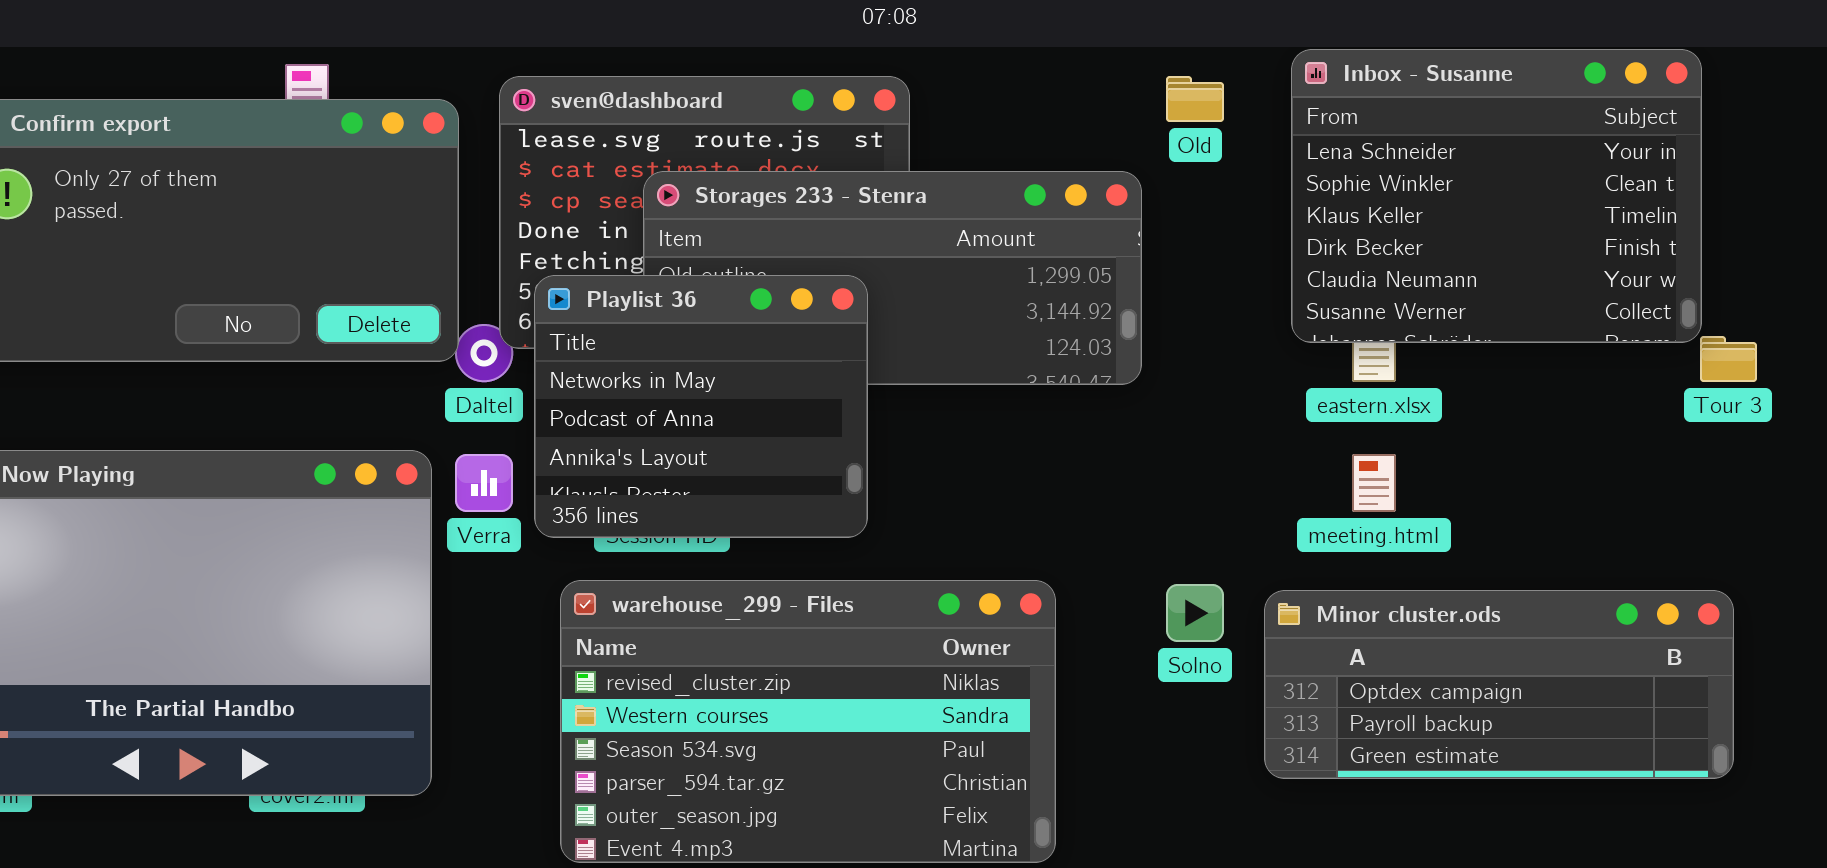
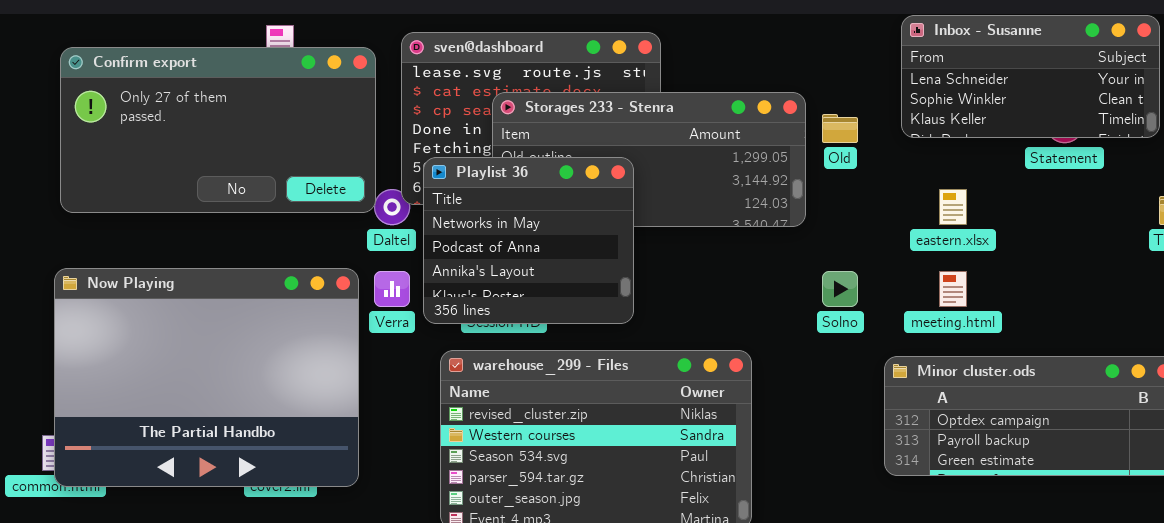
Inbox - Susanne: [1291,49,1702,343] -> [901,15,1160,138], resized
Old: [1166,76,1224,122] -> [822,114,858,143], moved
Solno: [1166,584,1224,642] -> [822,271,858,307], moved

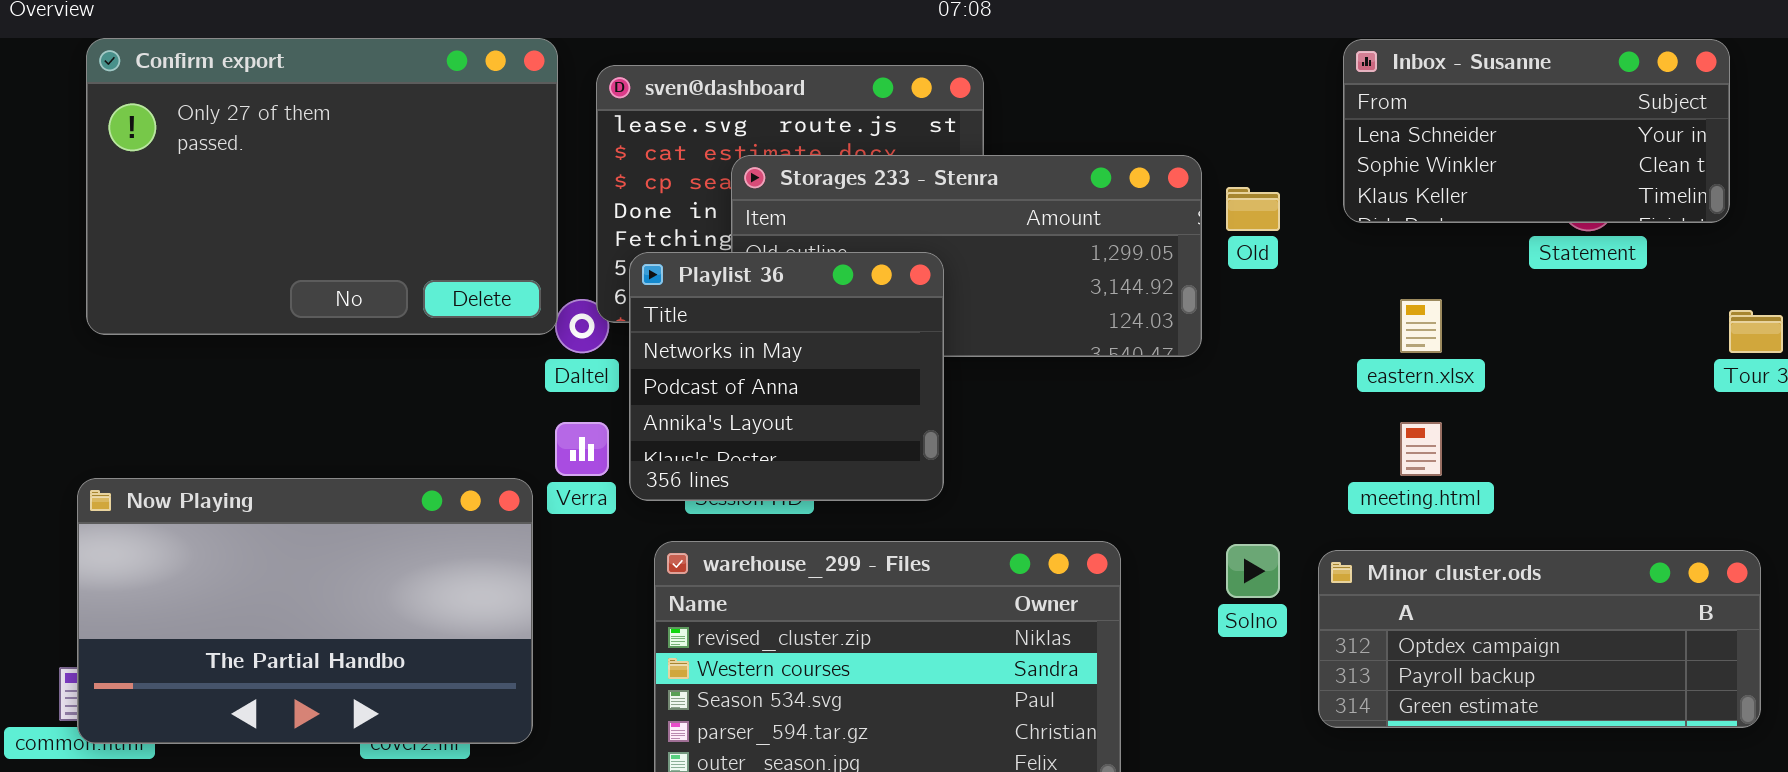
Confirm export: [60,47,376,213] -> [86,38,558,335], resized
Now Playing: [54,268,359,487] -> [77,478,533,744], resized
Solno: [822,271,858,307] -> [1226,544,1280,598], moved

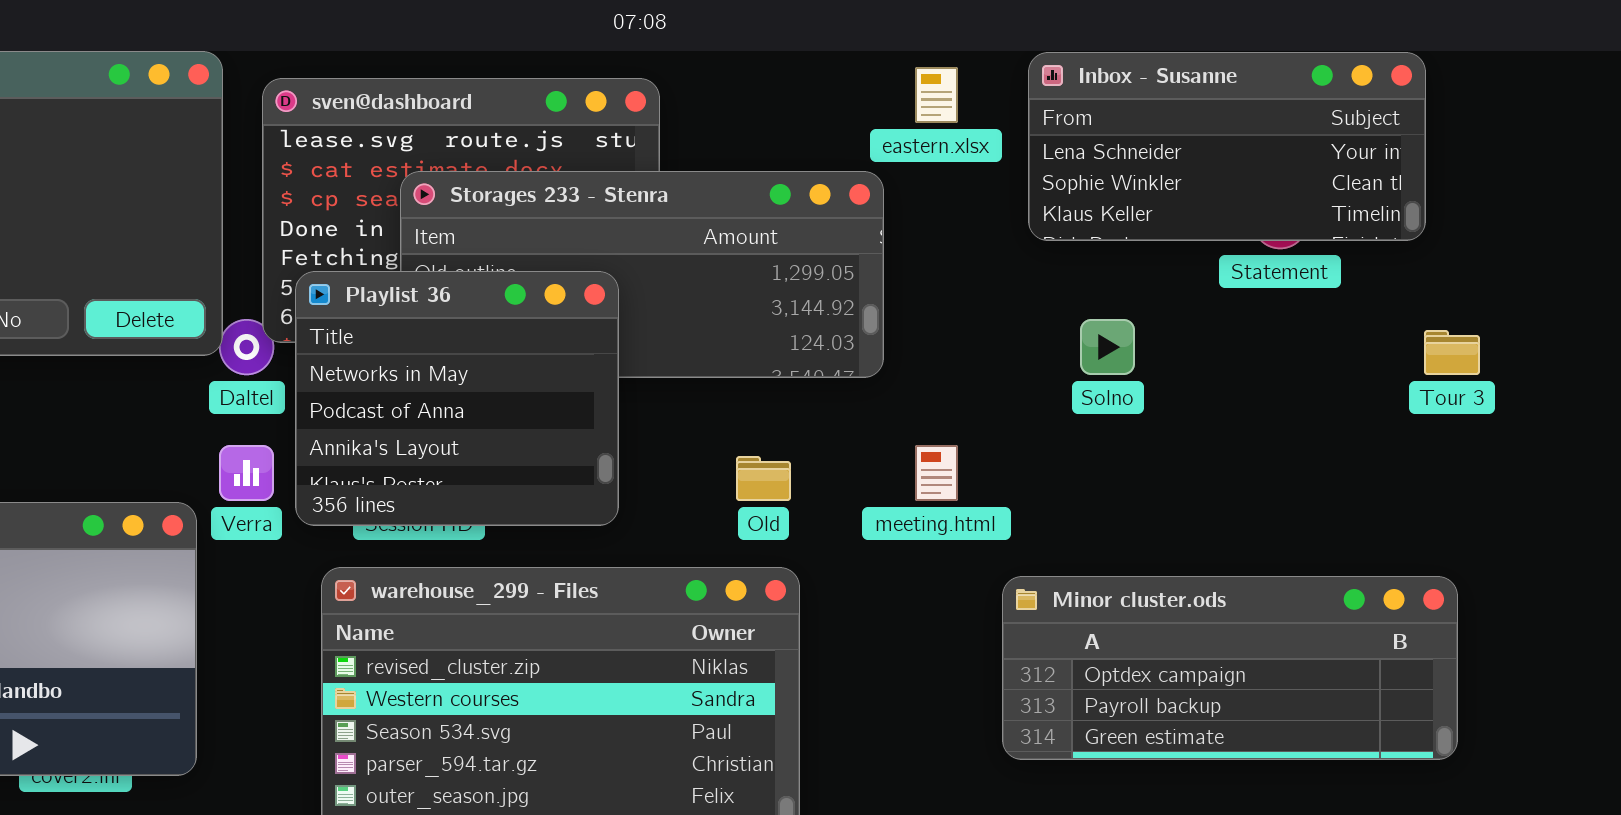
Old: [1226,187,1280,231] -> [736,456,791,501], moved
eastern.xlsx: [1400,299,1442,353] -> [915,67,958,123], moved
meeting.html: [1400,422,1442,476] -> [915,445,958,501], moved
Solno: [1226,544,1280,598] -> [1080,319,1135,375], moved

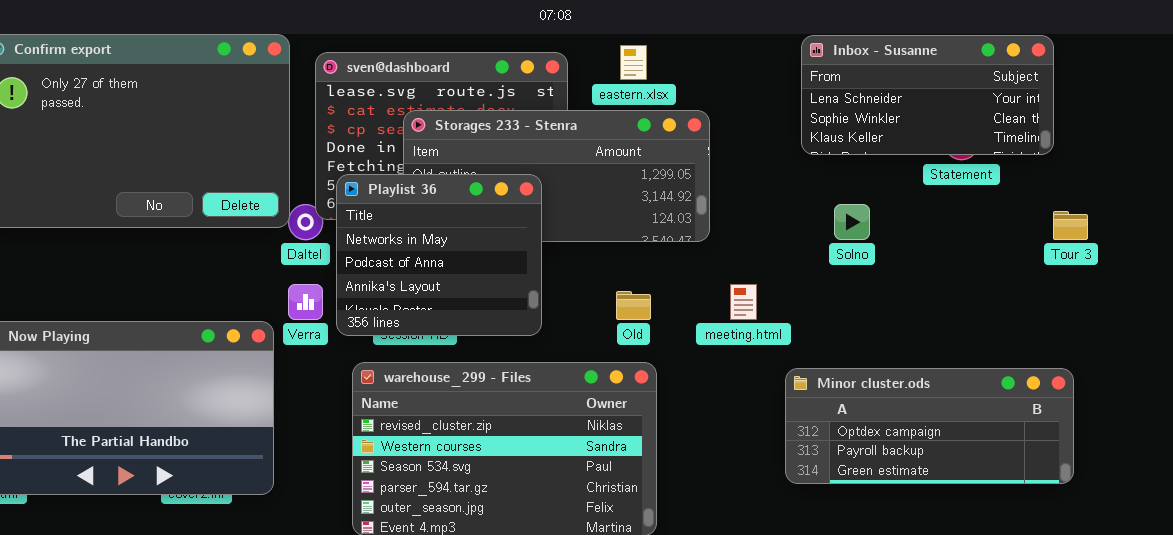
eastern.xlsx: [915,67,958,123] -> [620,45,647,80], moved

